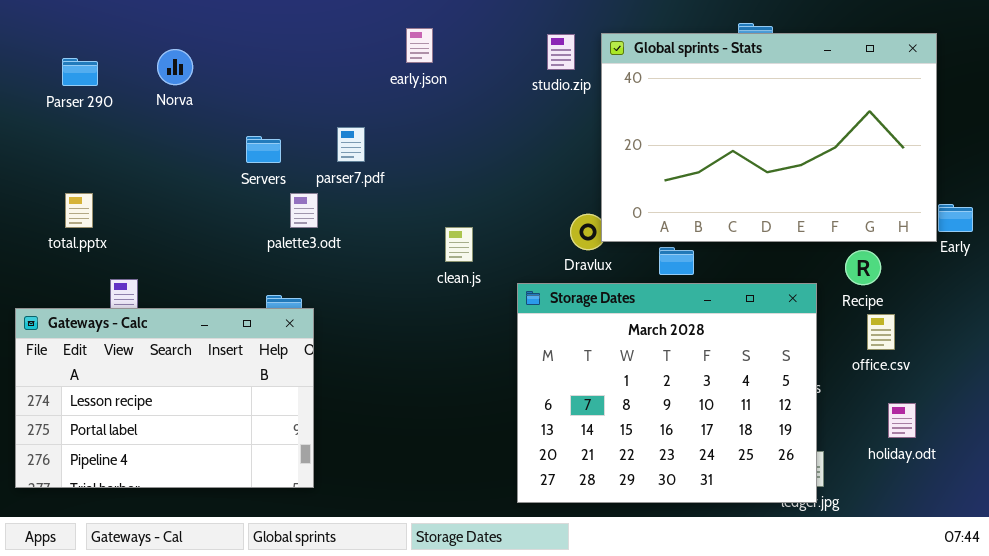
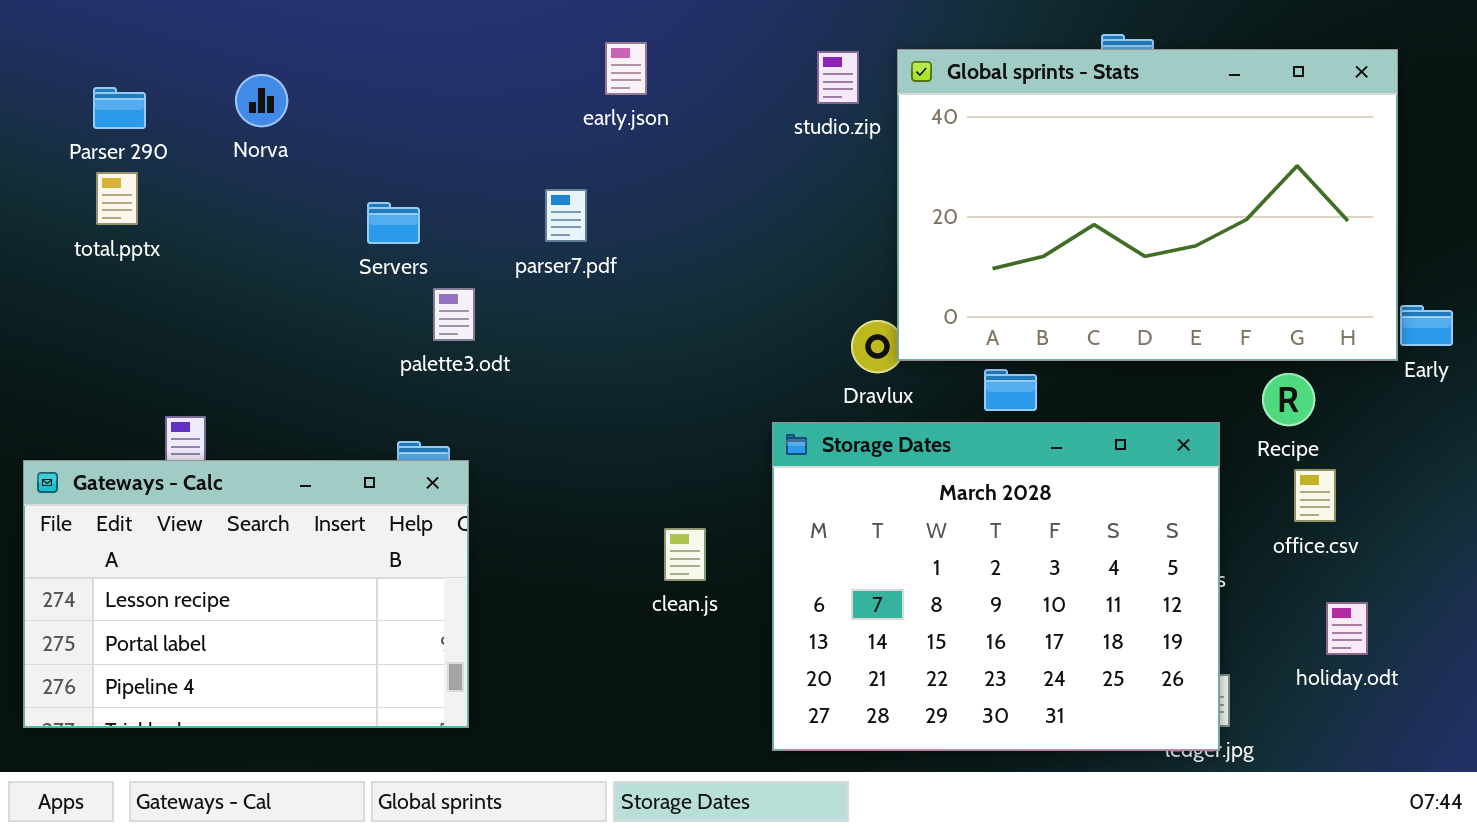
parser7.pdf: [337,127,365,162] -> [545,189,587,242], moved
total.pptx: [65,193,93,228] -> [96,172,138,225], moved
clean.js: [445,227,473,262] -> [664,528,706,581], moved

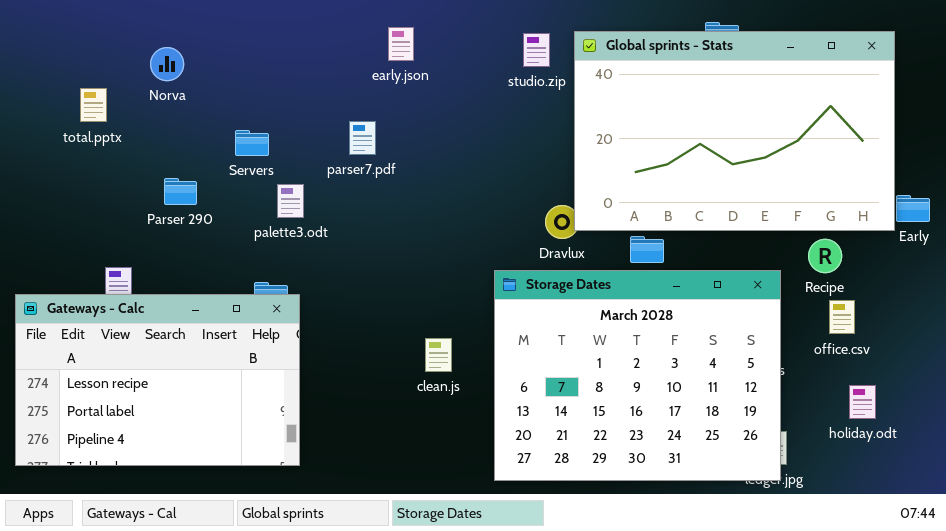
Parser 290: [93,87,146,129] -> [164,178,197,205], moved
total.pptx: [96,172,138,225] -> [80,88,107,122], moved

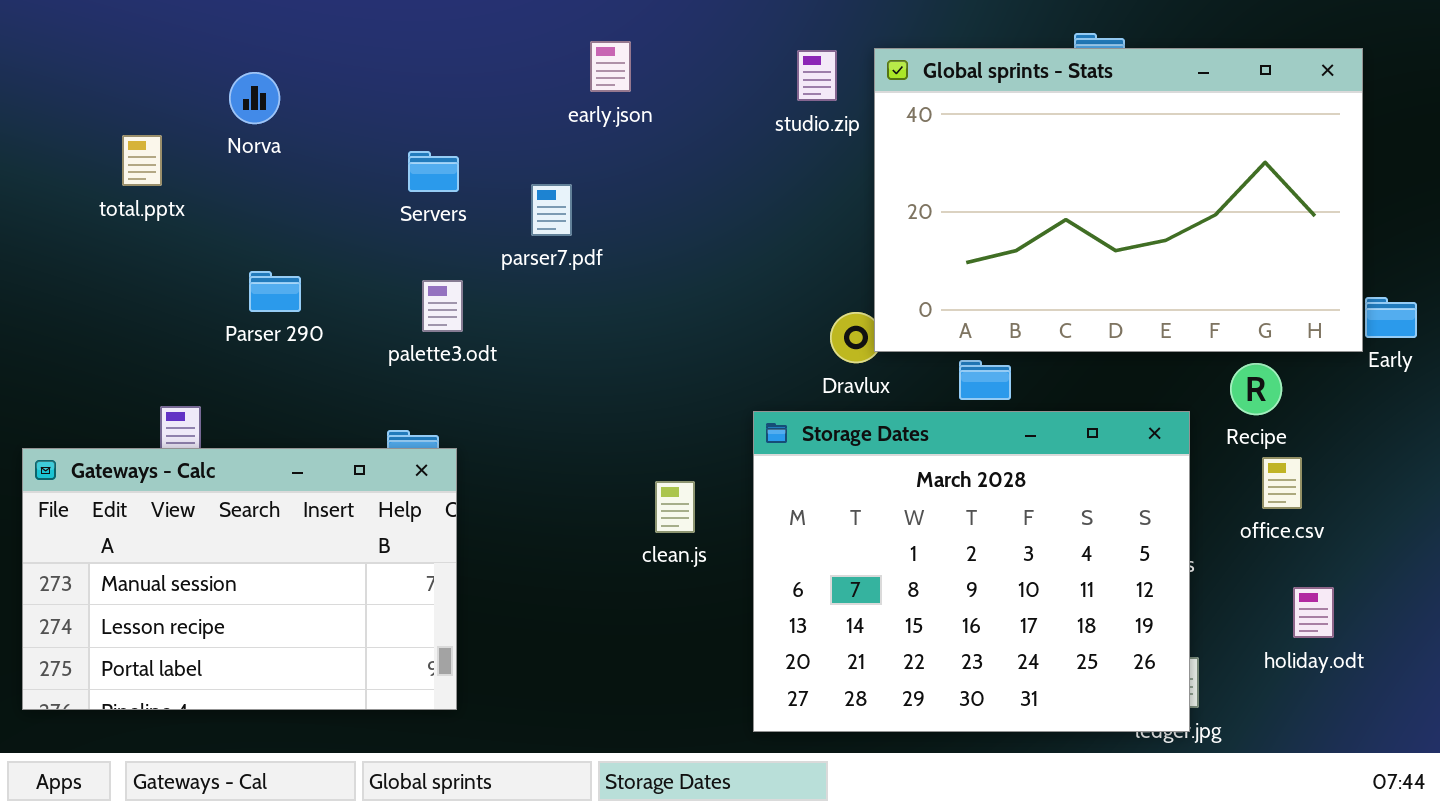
Servers: [235,130,269,156] -> [408,151,459,192], moved
Gateways - Calc: [15,294,300,466] -> [22,448,457,710], scrolled up 1 row
clean.js: [425,338,452,372] -> [655,481,695,533], moved

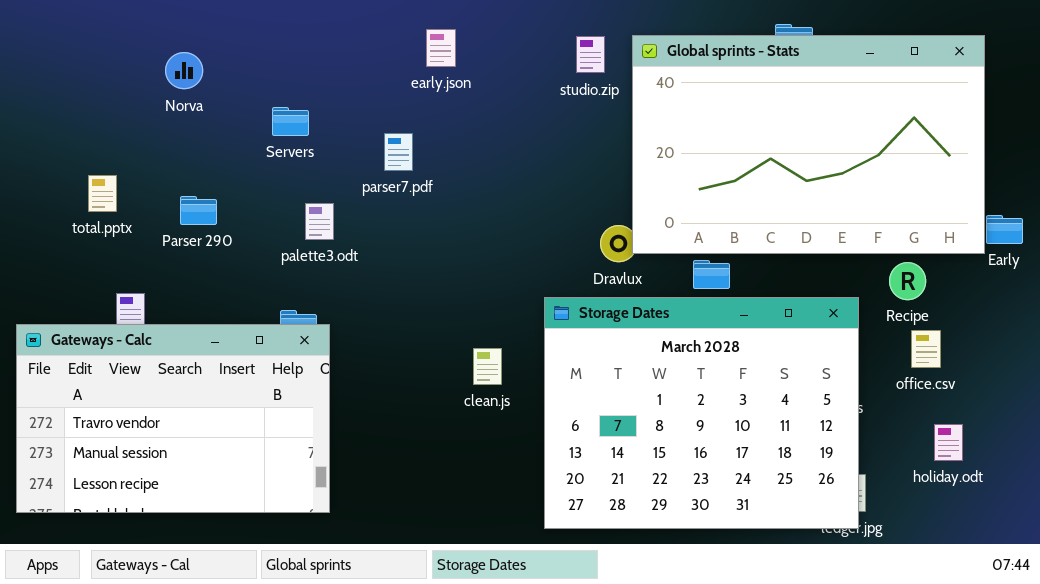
total.pptx: [122,135,162,186] -> [88,175,117,212], moved
Servers: [408,151,459,192] -> [272,107,309,136], moved
Gateways - Calc: [22,448,457,710] -> [16,324,330,513], scrolled up 1 row

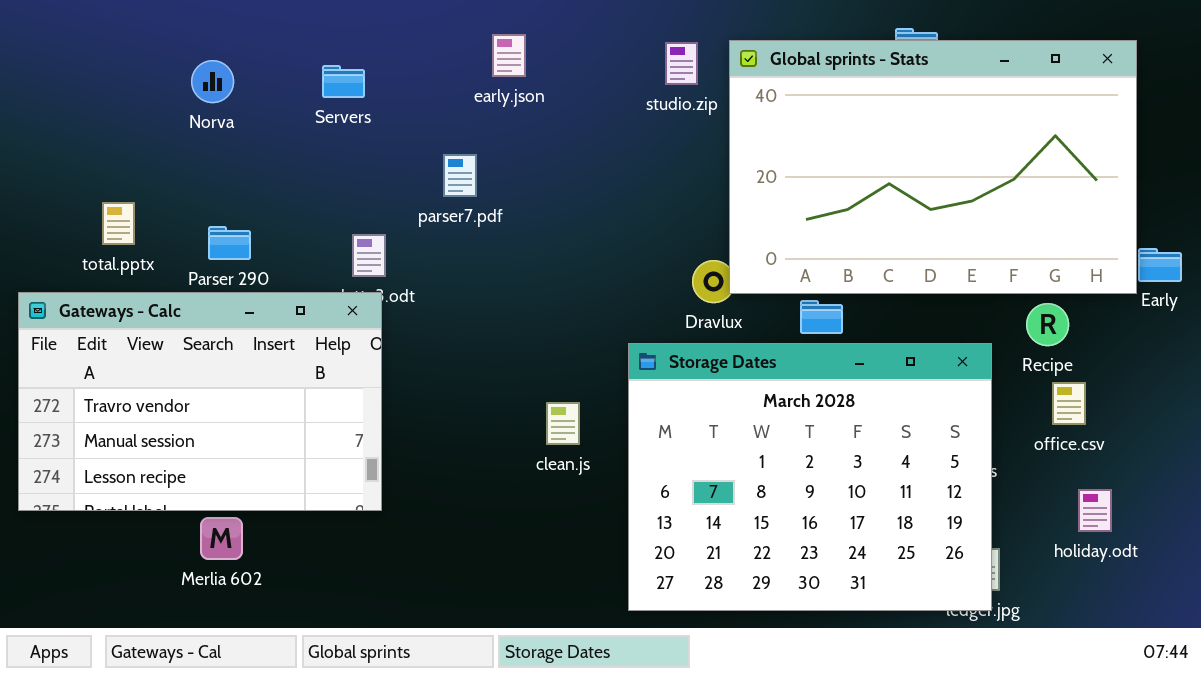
Servers: [272,107,309,136] -> [322,65,365,98], moved
Gateways - Calc: [16,324,330,513] -> [18,292,382,511], moved

